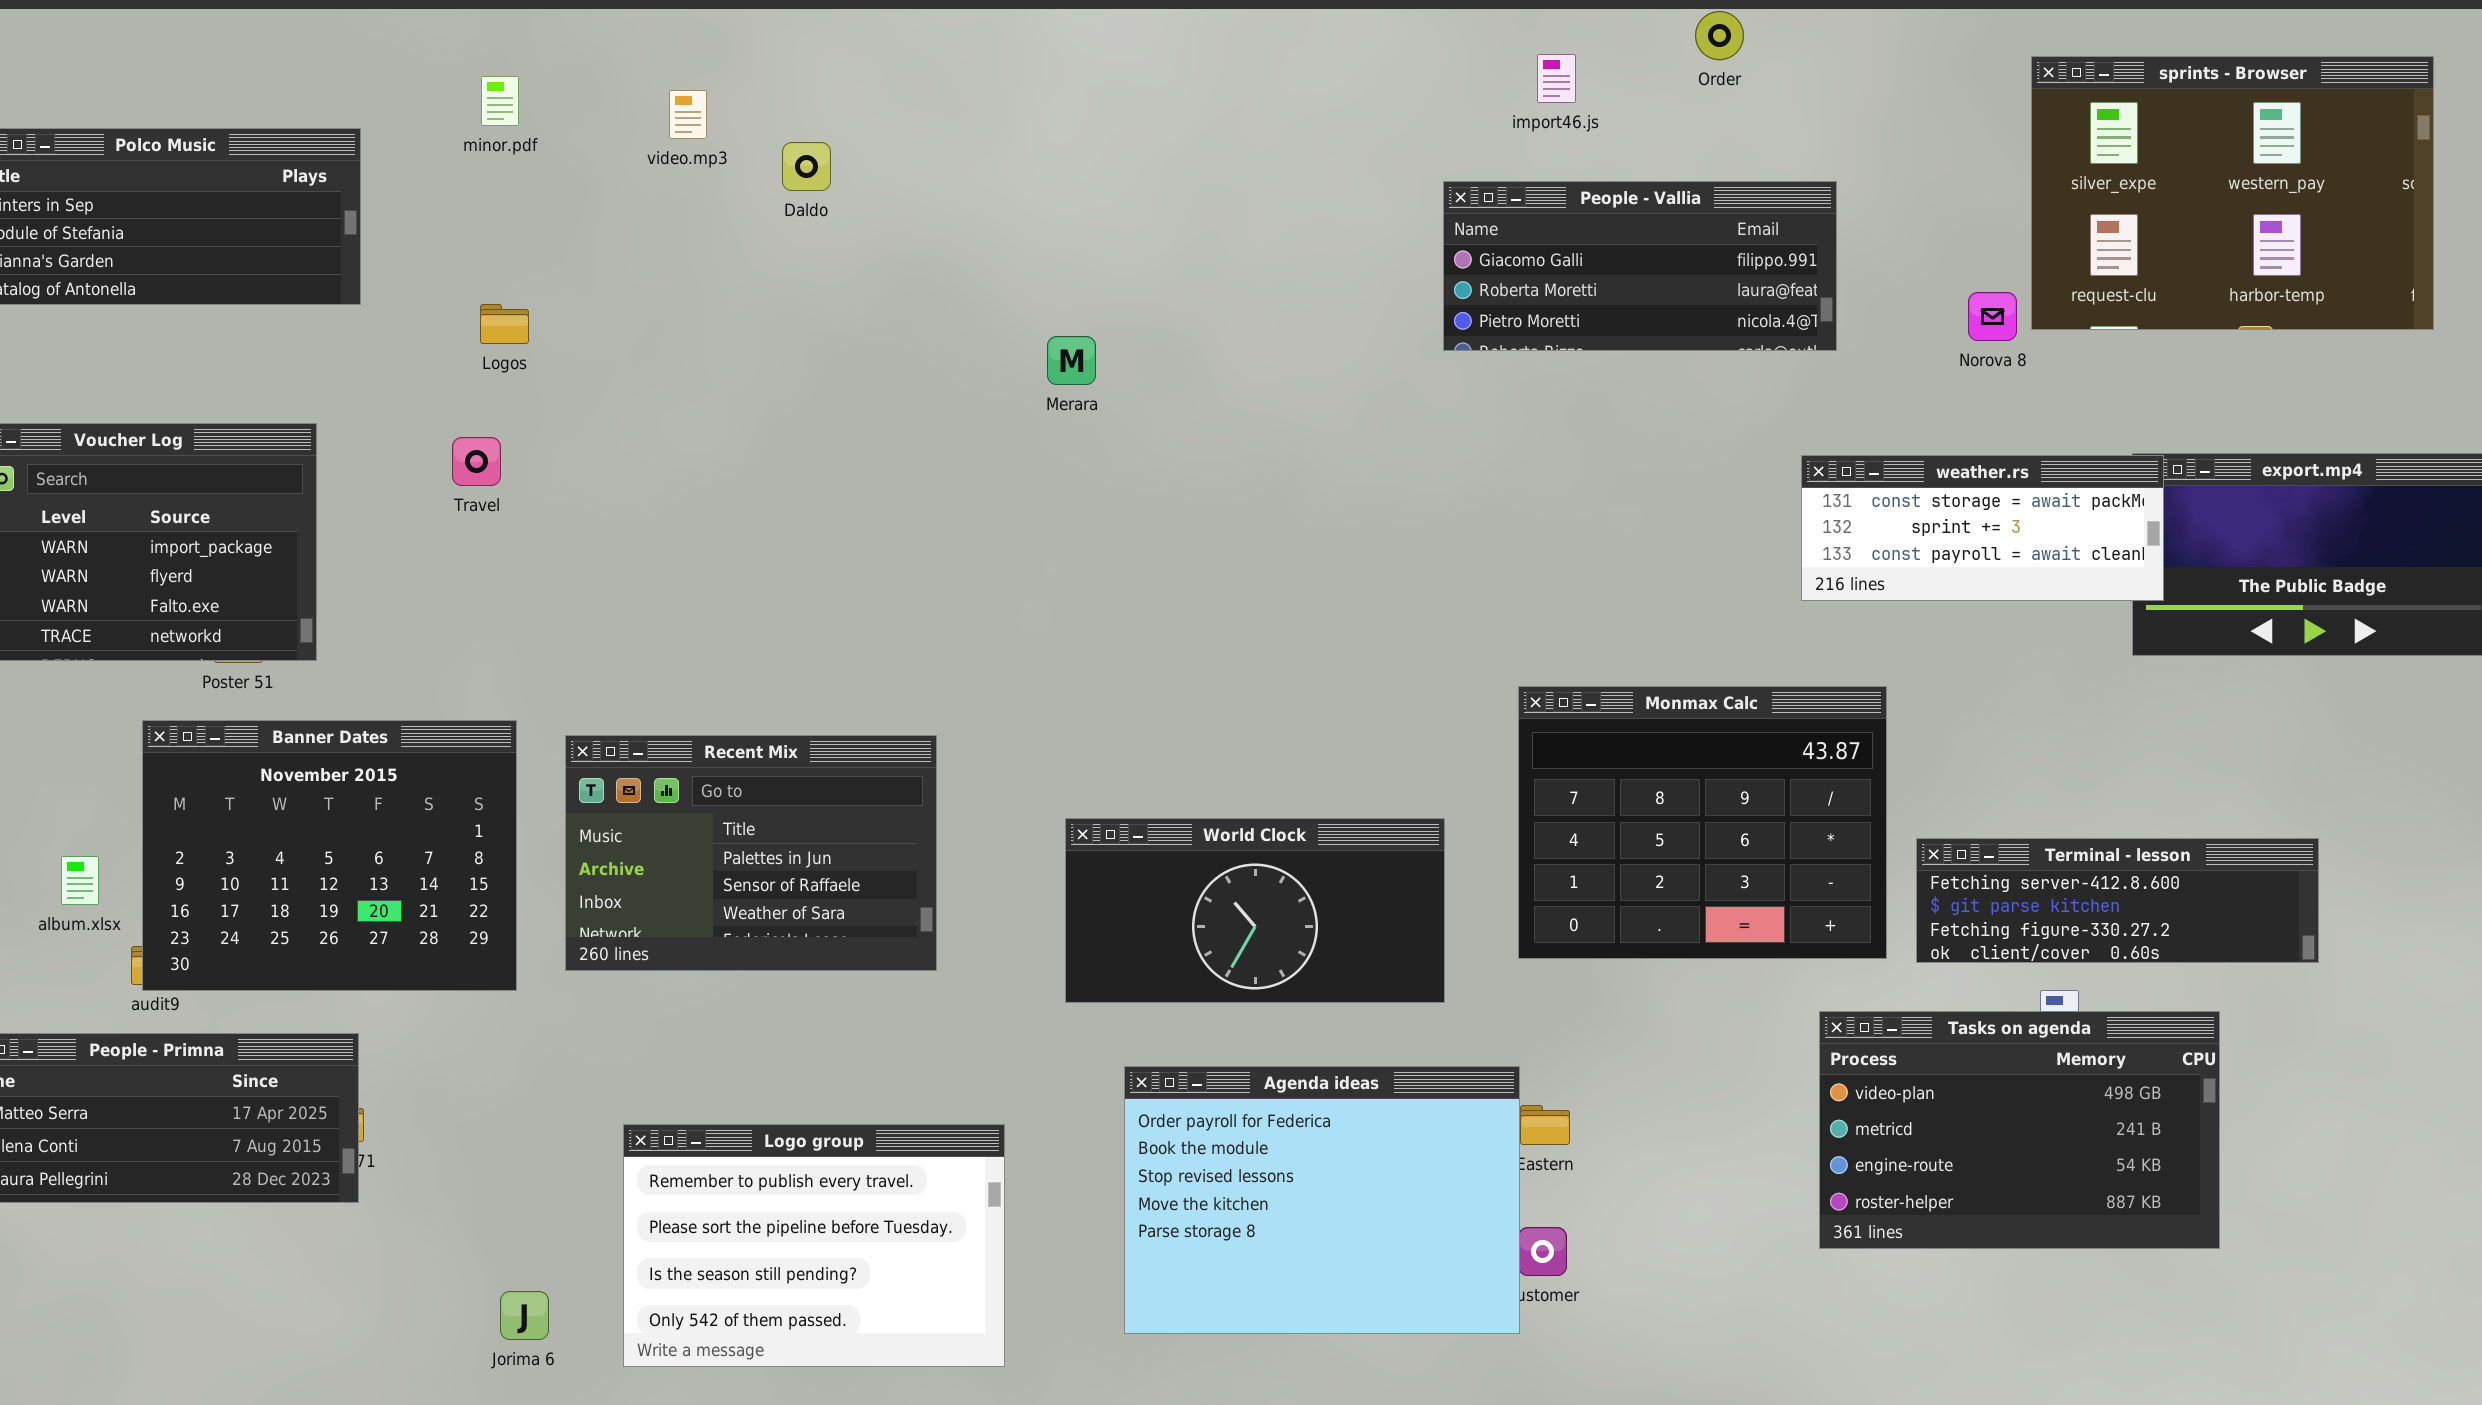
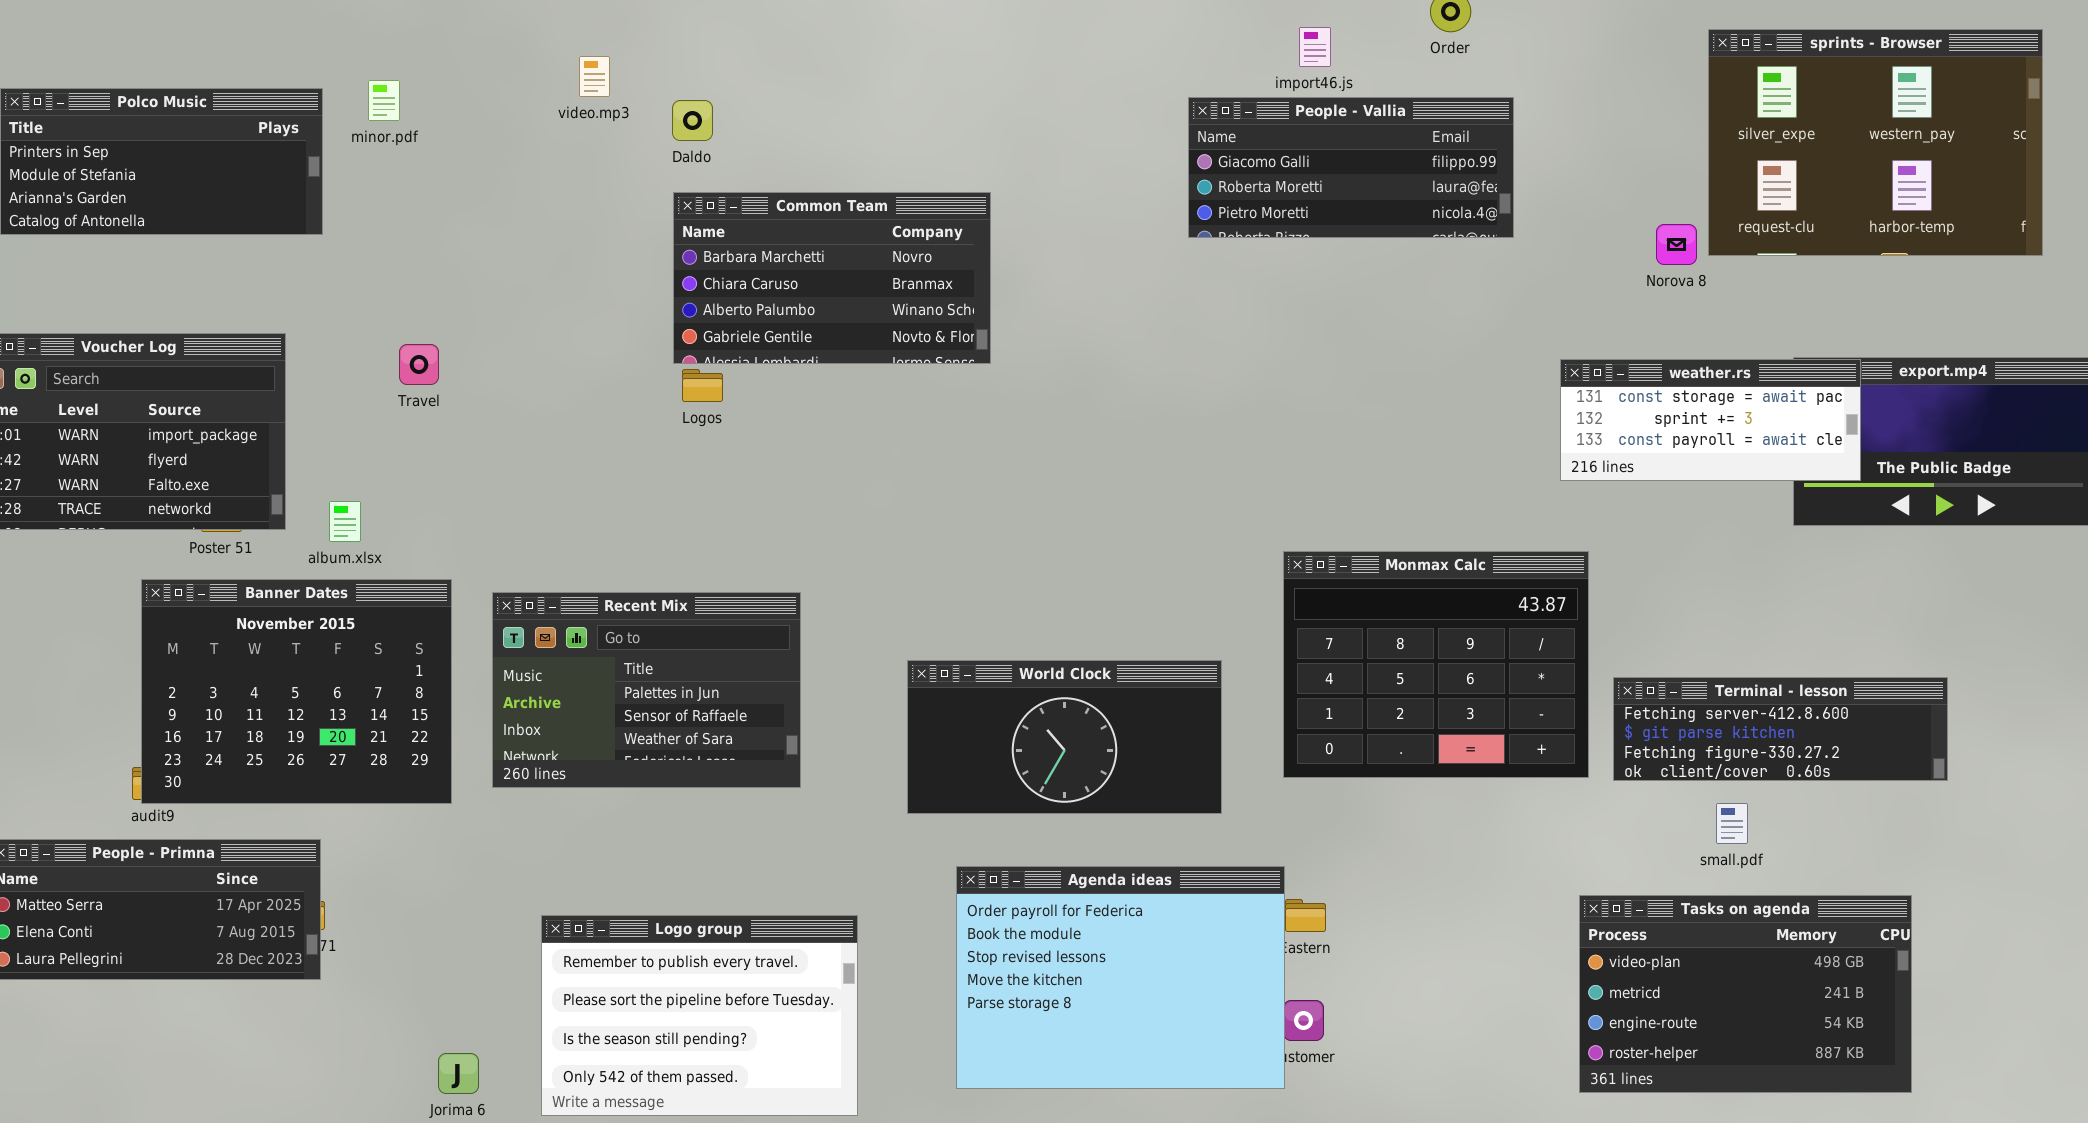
minor.pdf: [481,76,519,126] -> [368,80,400,121], moved
People - Vallia: [1443,181,1837,351] -> [1188,97,1514,238], moved
Common Team: none -> [673,192,991,364], opened
Logos: [480,304,529,344] -> [682,369,723,402], moved
weather.rs: [1801,455,2164,601] -> [1560,359,1861,481], moved
album.xlsx: [61,856,99,905] -> [329,501,361,542], moved
Tasks on agenda: [1819,1011,2220,1249] -> [1579,895,1912,1093], moved

